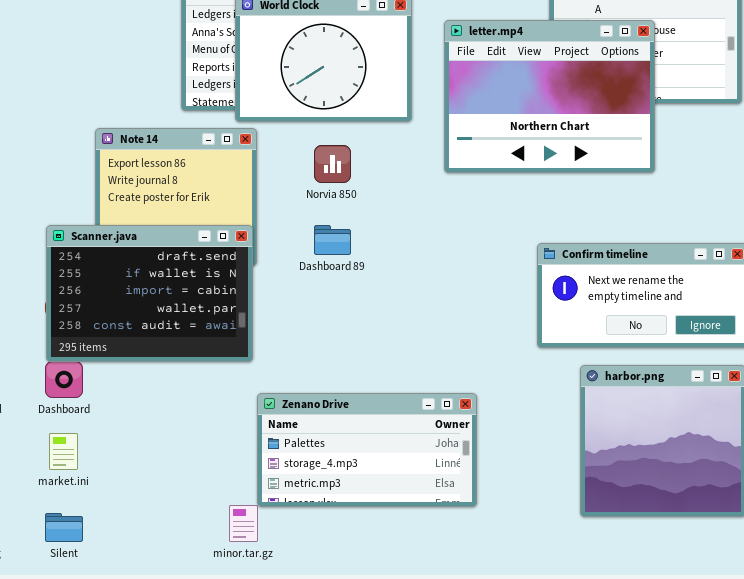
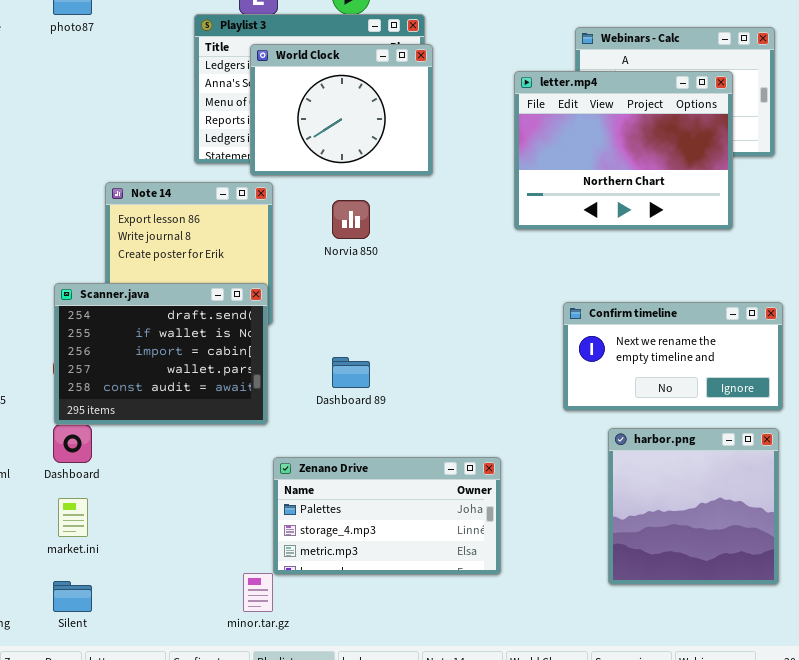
letter.mp4: [444,20,655,173] -> [514,71,733,230], moved
Dashboard 89: [314,225,351,255] -> [332,357,370,388], moved

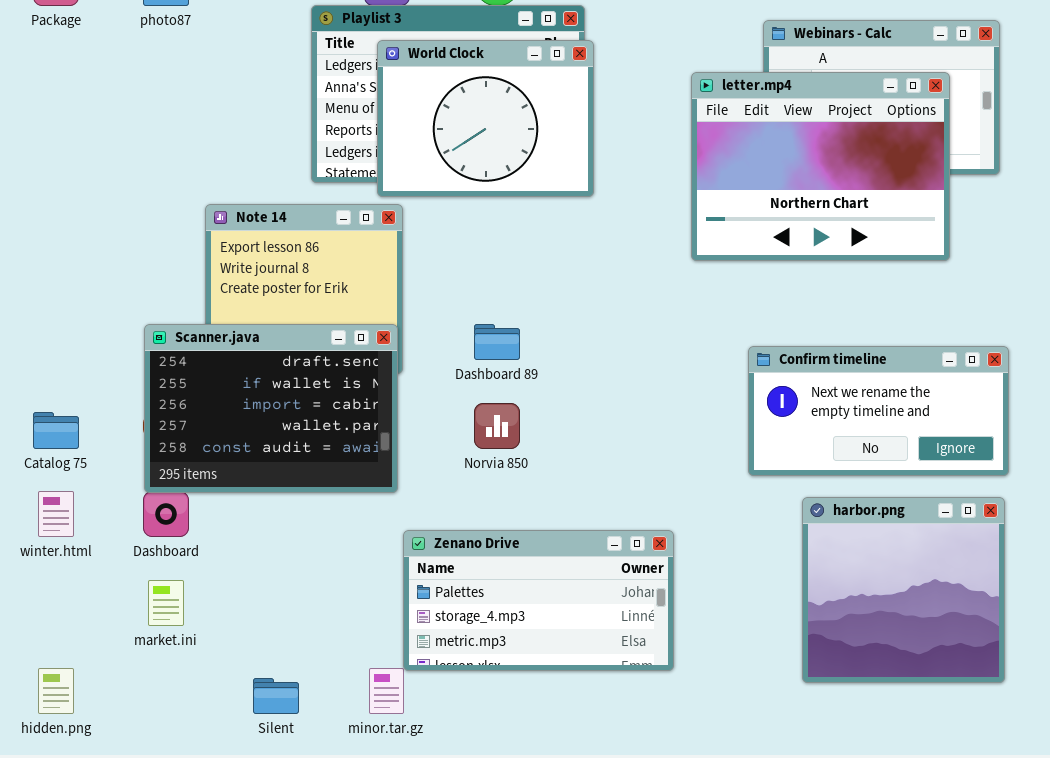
Norvia 850: [332,200,370,239] -> [474,403,520,449], moved
Dashboard 89: [332,357,370,388] -> [474,324,520,360], moved
Silent: [53,581,92,612] -> [253,678,299,714], moved

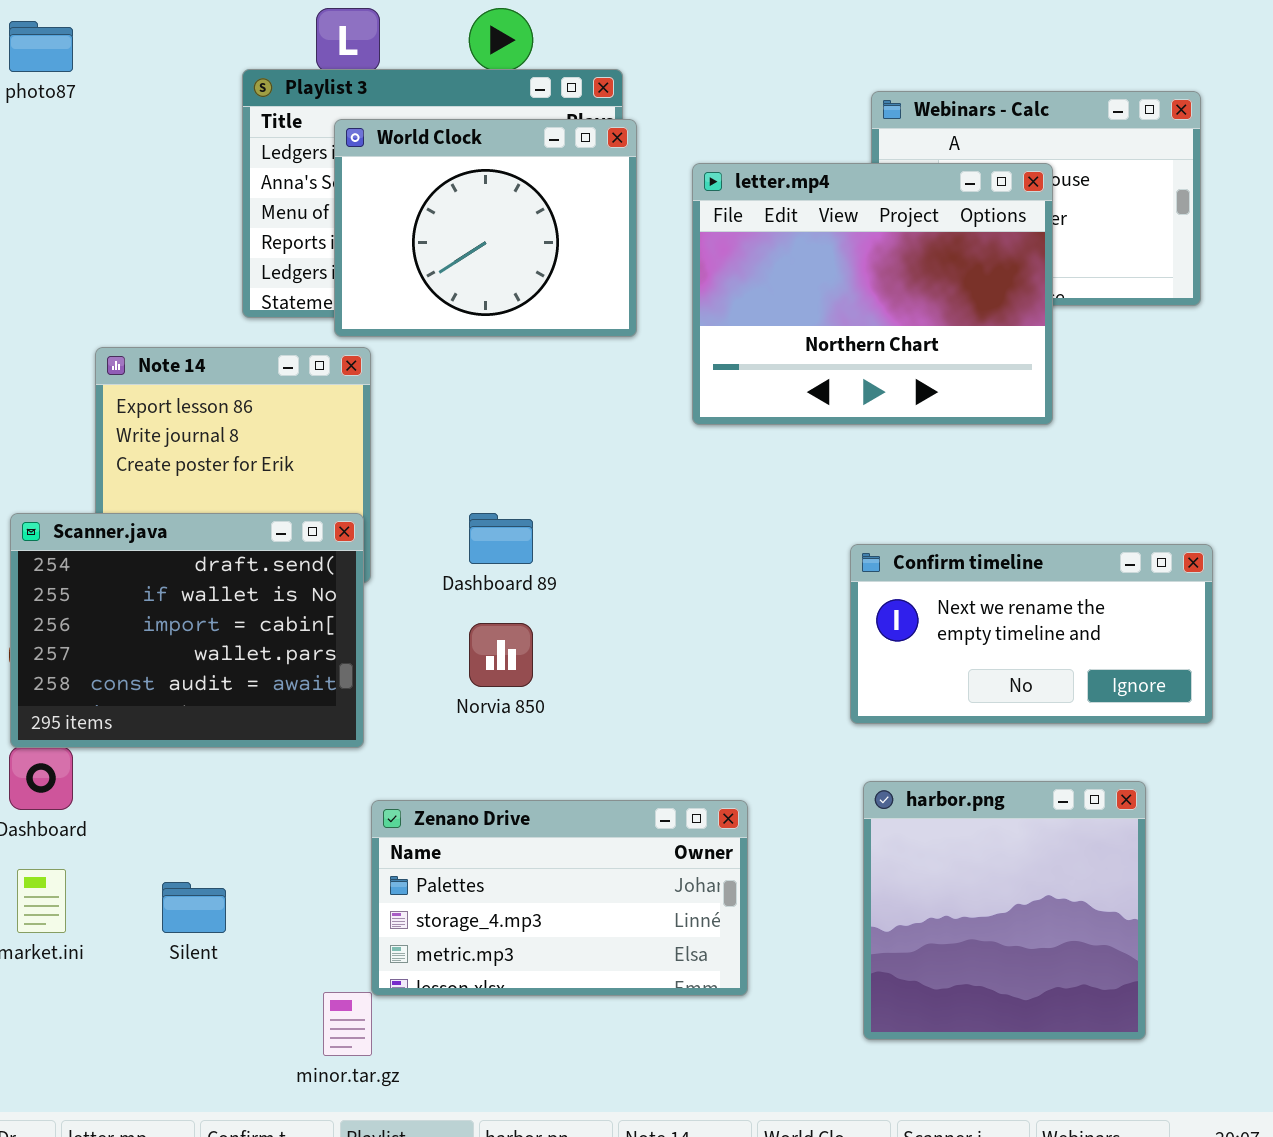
letter.mp4: [691,72,950,261] -> [692,163,1053,425], moved
harbor.png: [802,497,1005,683] -> [863,781,1146,1040], moved
Silent: [253,678,299,714] -> [162,882,226,933], moved

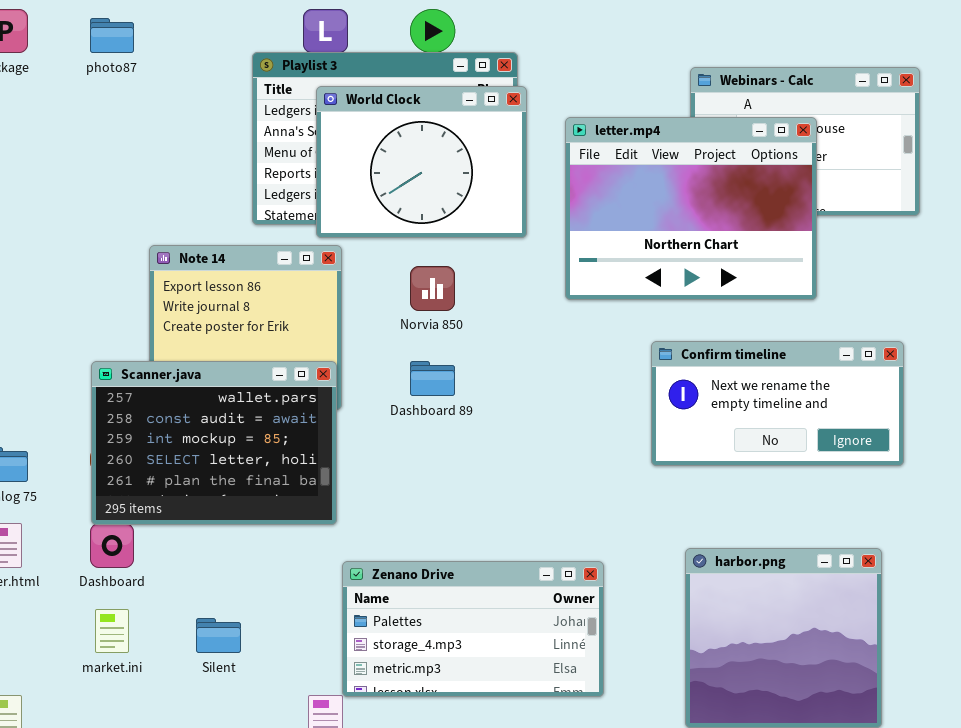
Scanner.java: [10,513,364,748] -> [91,361,337,525], scrolled down 3 rows
Confirm timeline: [850,544,1213,724] -> [651,341,904,466], moved
Norvia 850: [469,623,533,687] -> [410,266,455,311], moved

